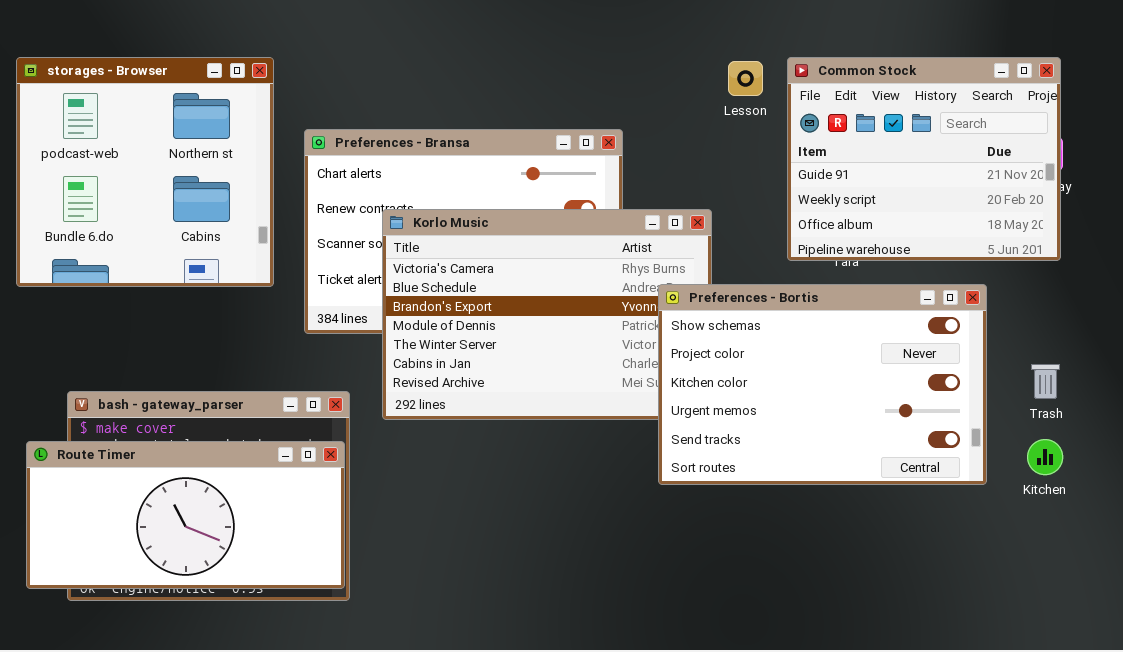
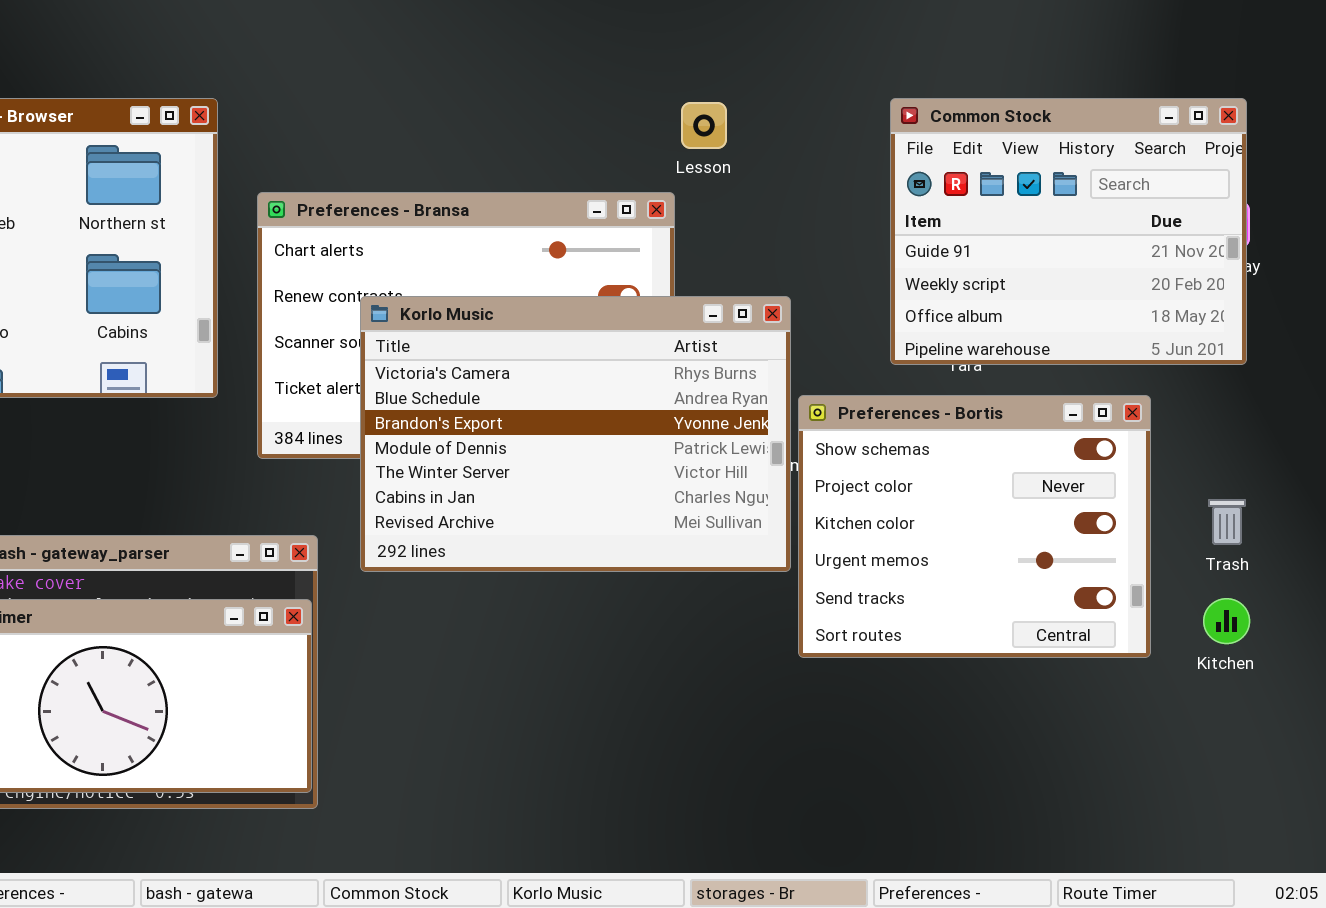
Lesson: [728,61,763,96] -> [681,102,727,149], moved
Preferences - Bortis: [658,284,987,485] -> [798,395,1151,658], resized

